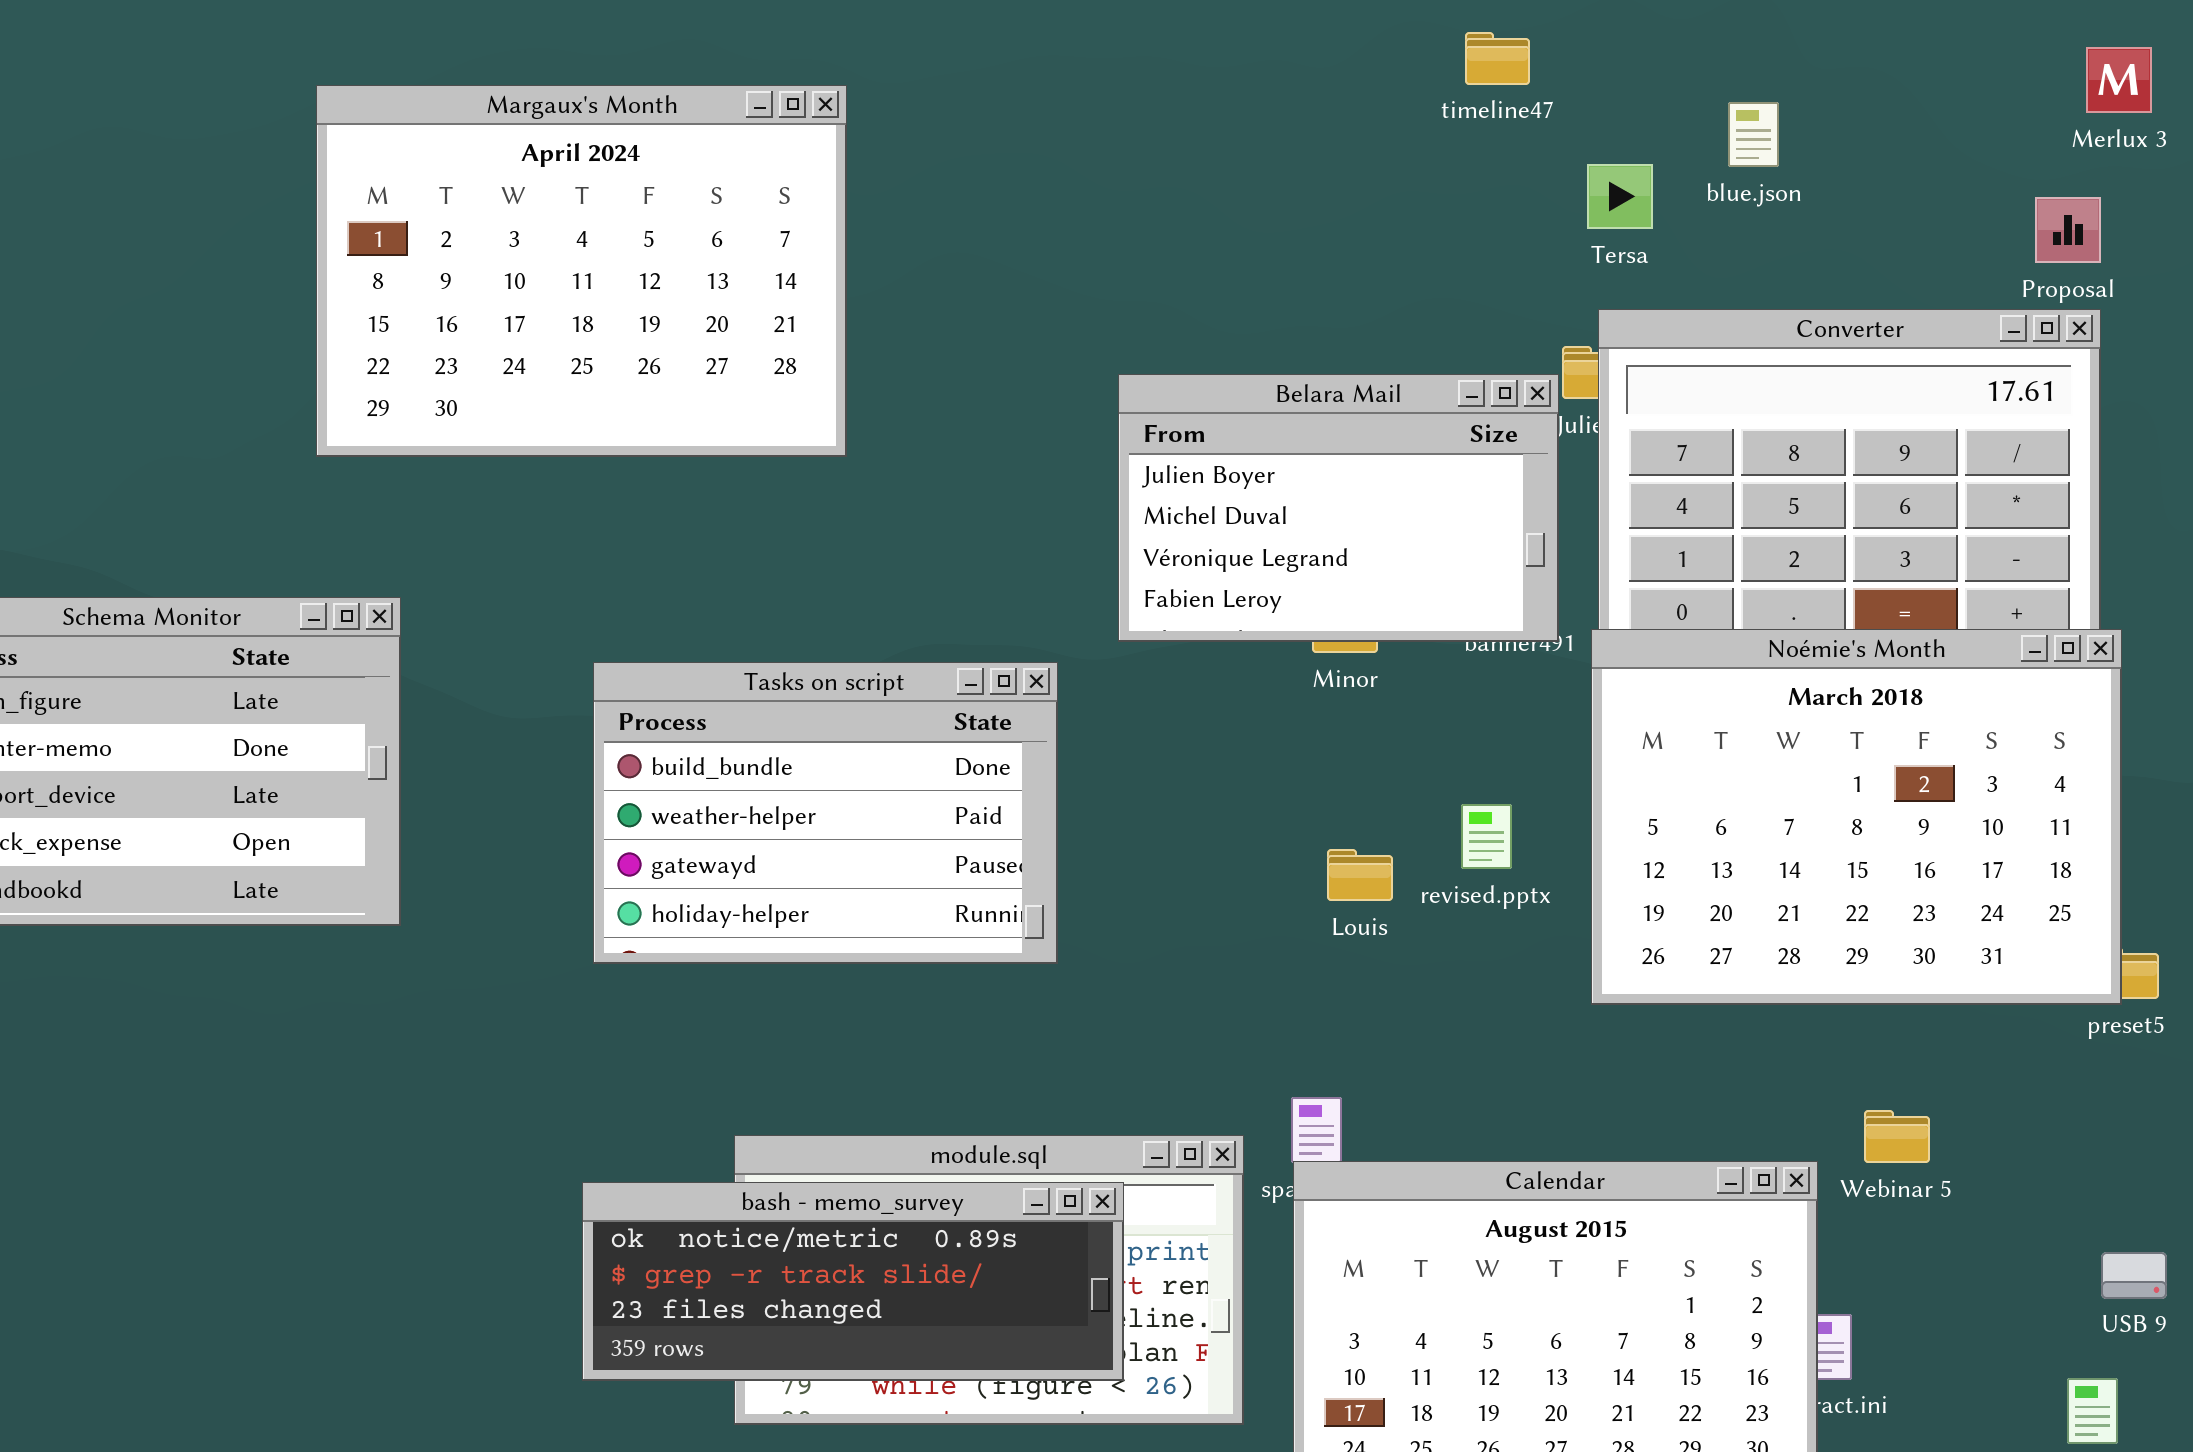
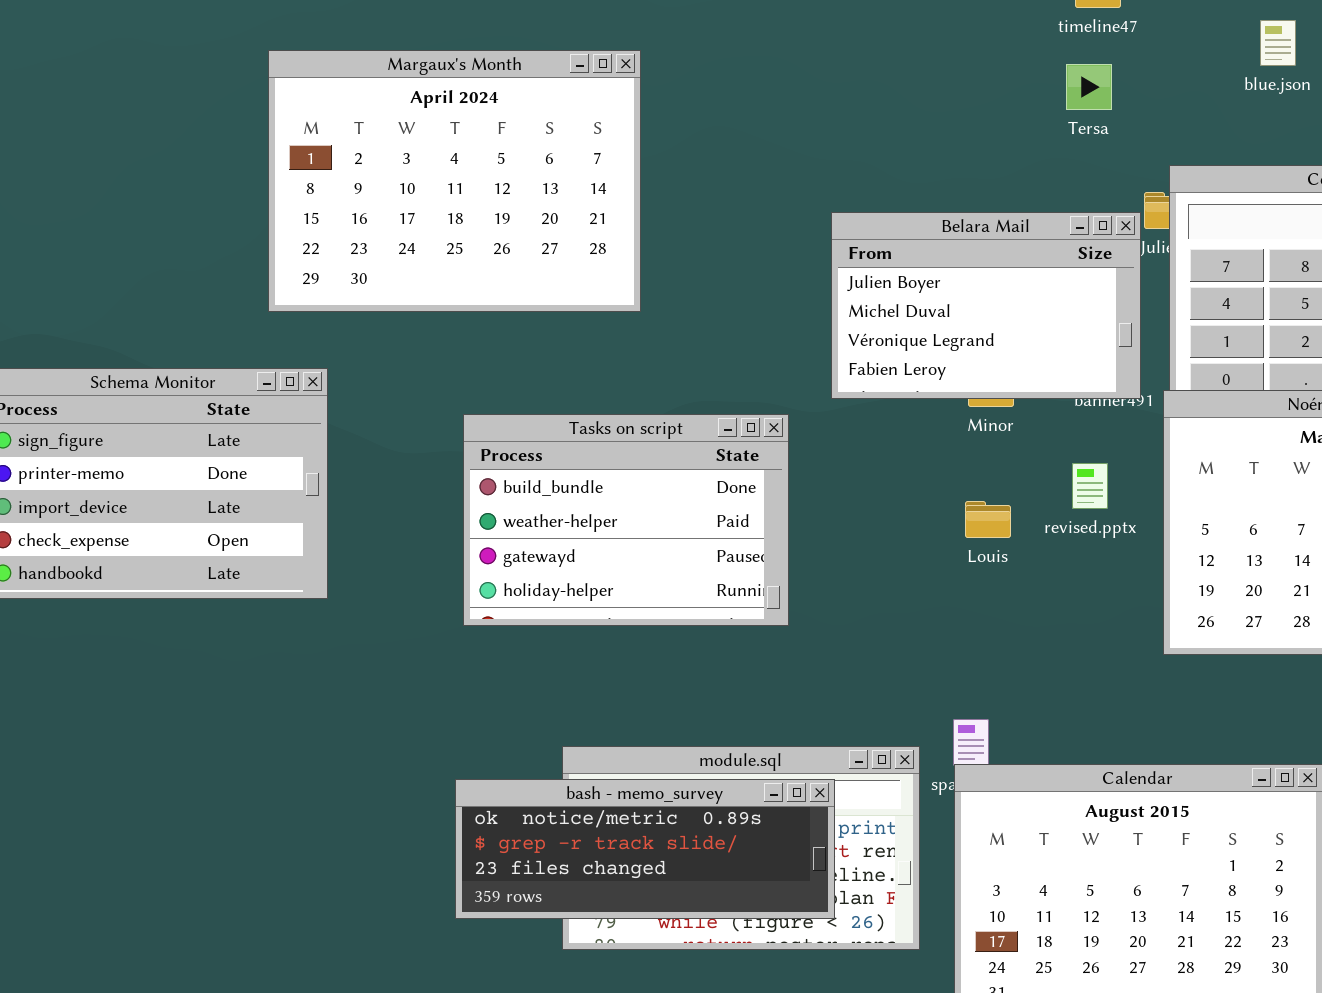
Margaux's Month: [316,85,847,457] -> [268,50,641,312], moved
Tersa: [1587,164,1653,229] -> [1066,64,1112,110], moved
revised.pptx: [1461,804,1512,869] -> [1072,463,1108,509], moved
Louis: [1327,849,1393,901] -> [965,501,1011,538], moved

